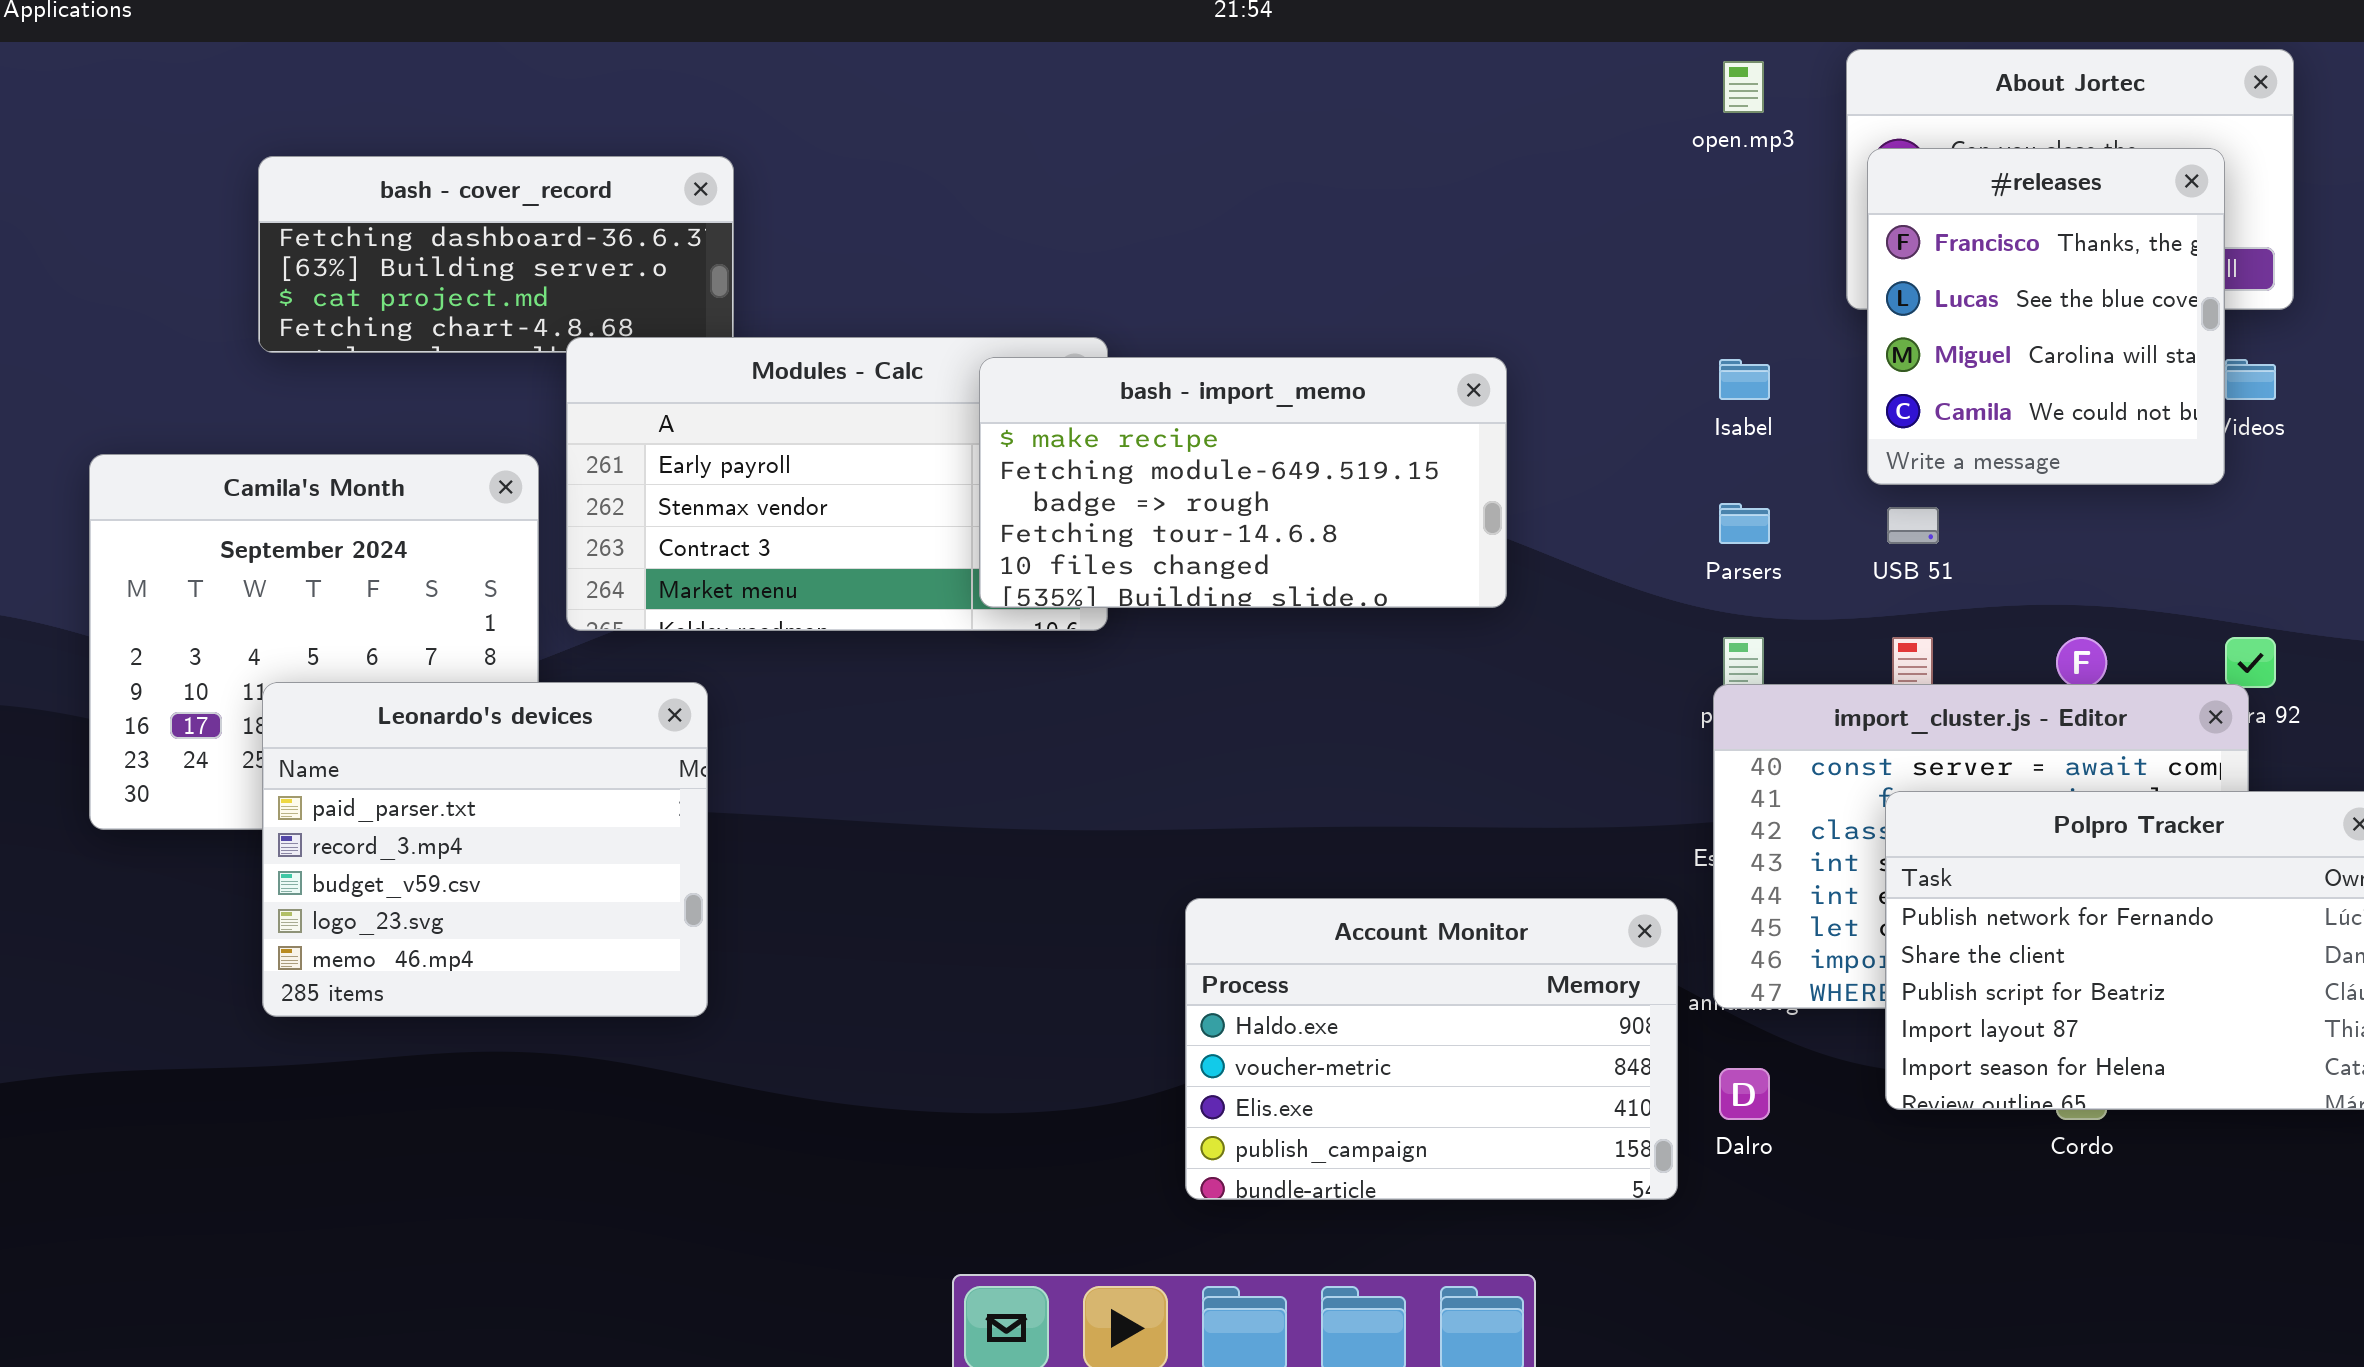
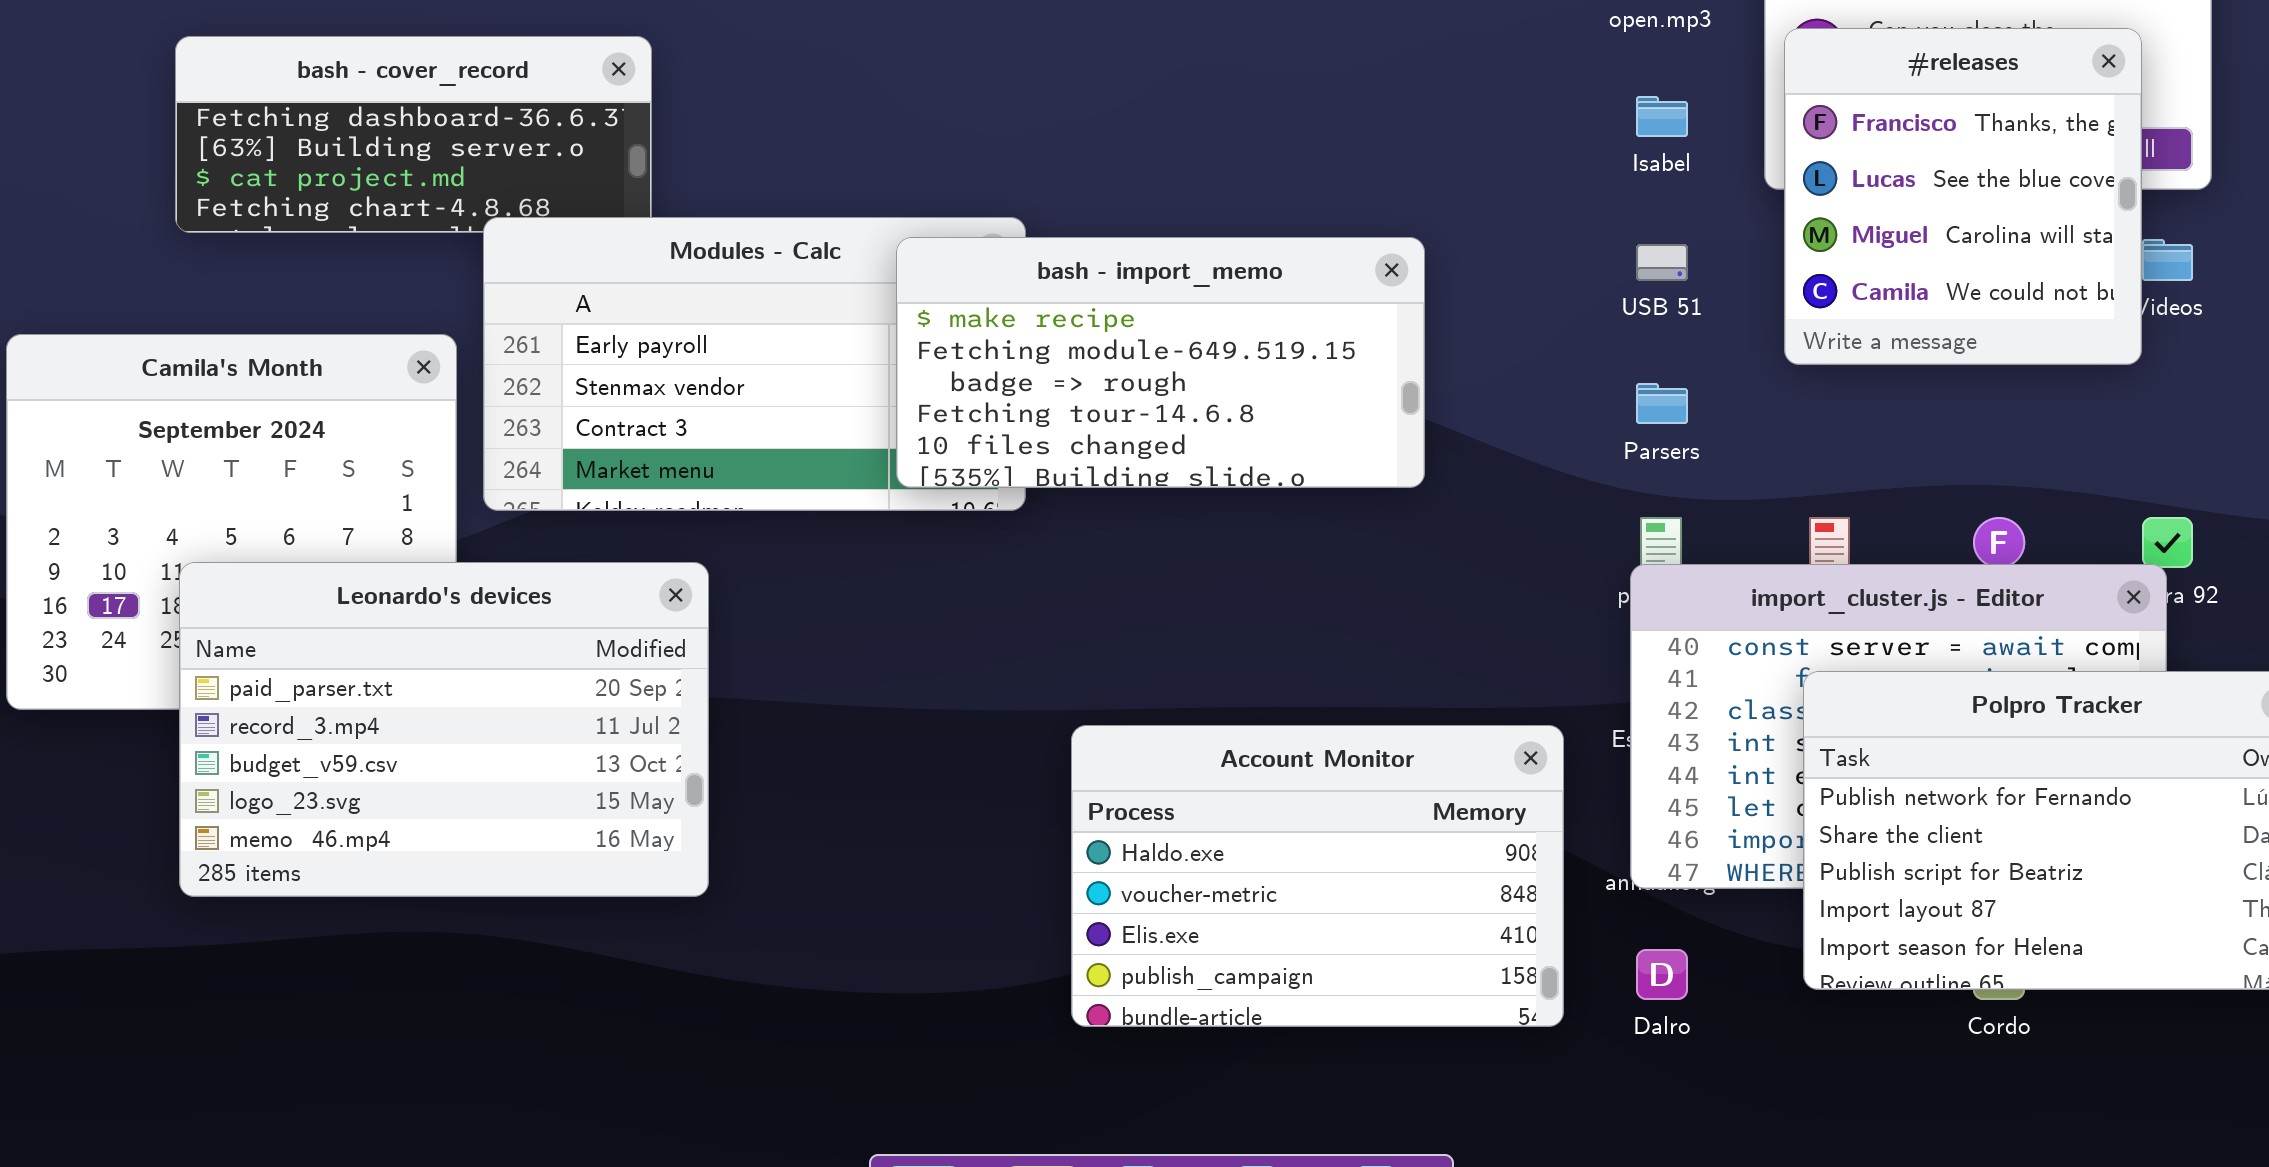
Isabel: [1719,359,1770,400] -> [1636,96,1688,137], moved
USB 51: [1887,507,1939,544] -> [1636,244,1688,281], moved
Leonardo's devices: [262,682,708,1017] -> [179,562,709,897], resized
Account Monitor: [1185,898,1678,1200] -> [1071,725,1564,1027], moved

